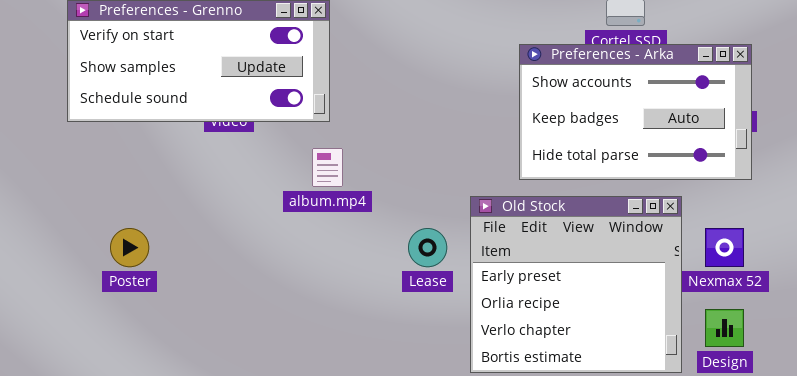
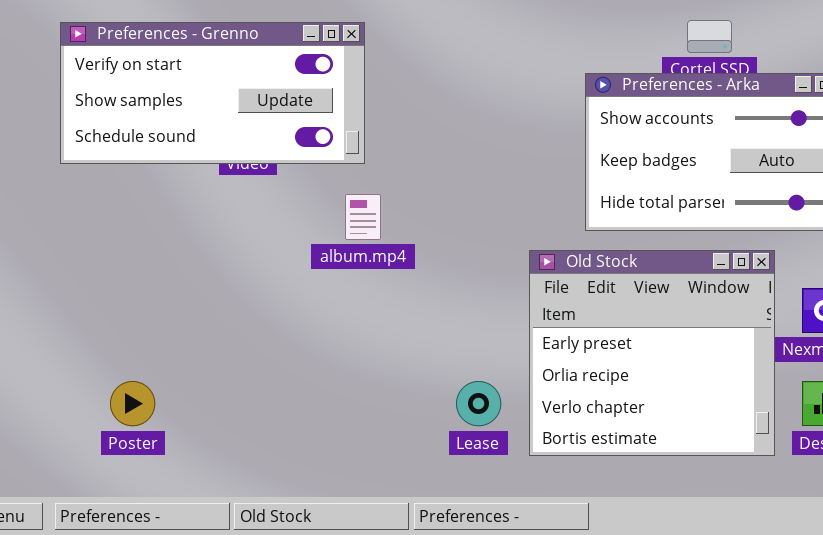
Poster: [110,228,149,267] -> [110,381,155,426], moved
Lease: [408,228,447,267] -> [456,381,501,426], moved

